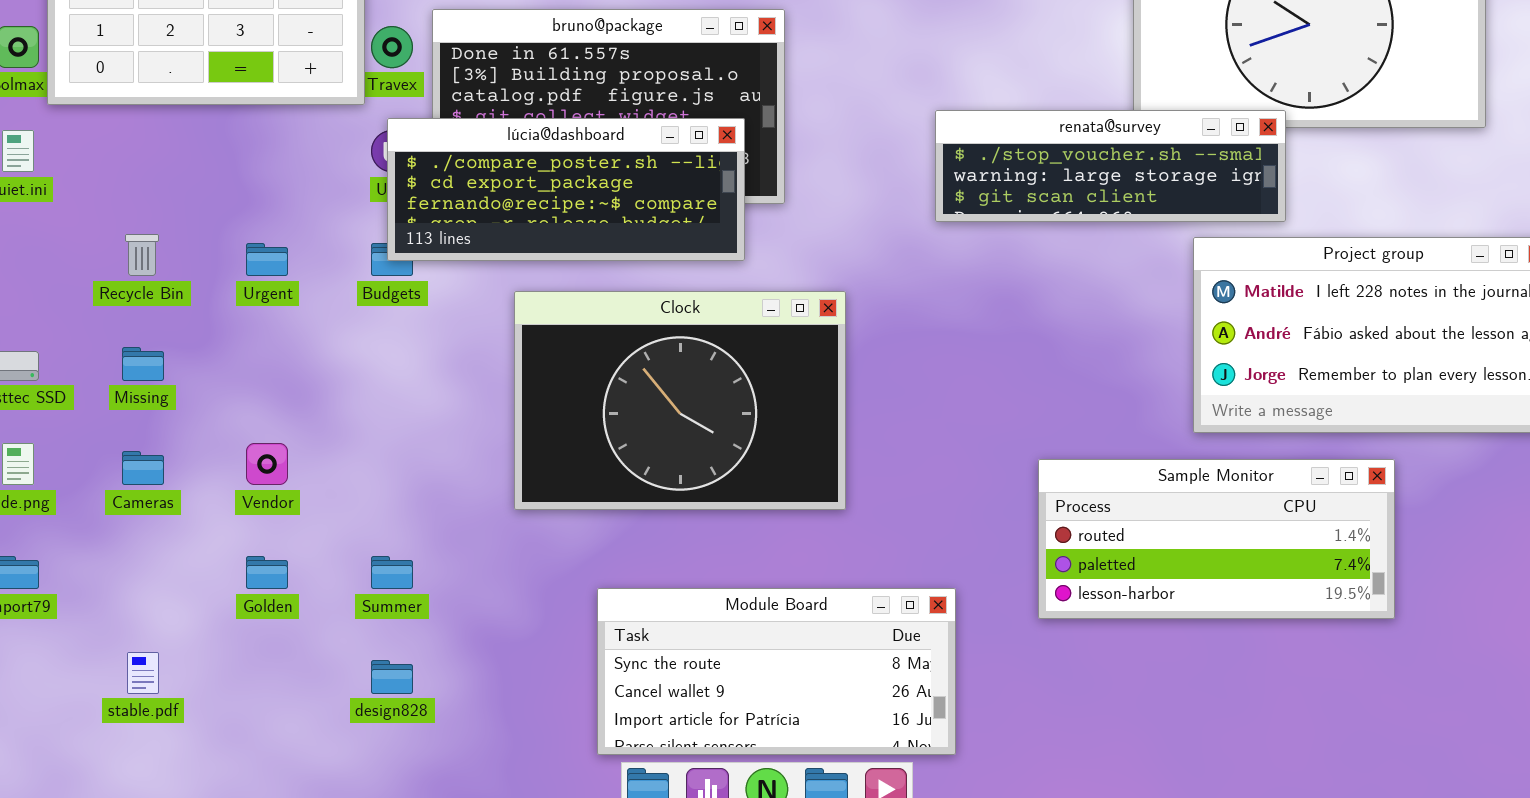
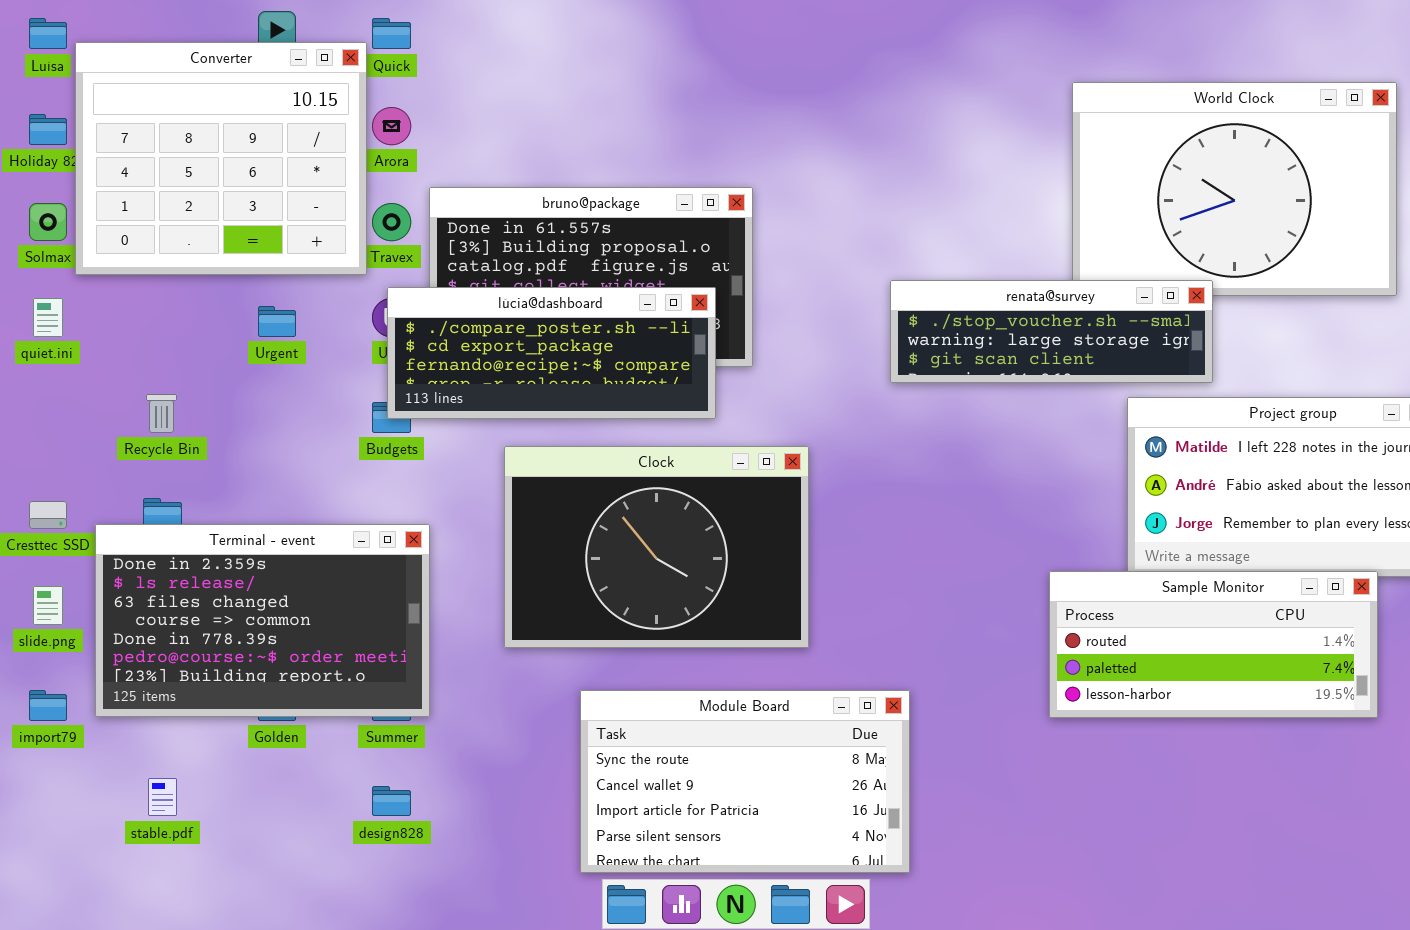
Urgent: [246,243,288,276] -> [258,306,296,337], moved
Terminal - event: none -> [95,524,430,717], opened
Sample Monitor: [1038,459,1395,619] -> [1049,571,1378,718], moved
Module Board: [597,588,956,755] -> [580,690,910,873], resized

